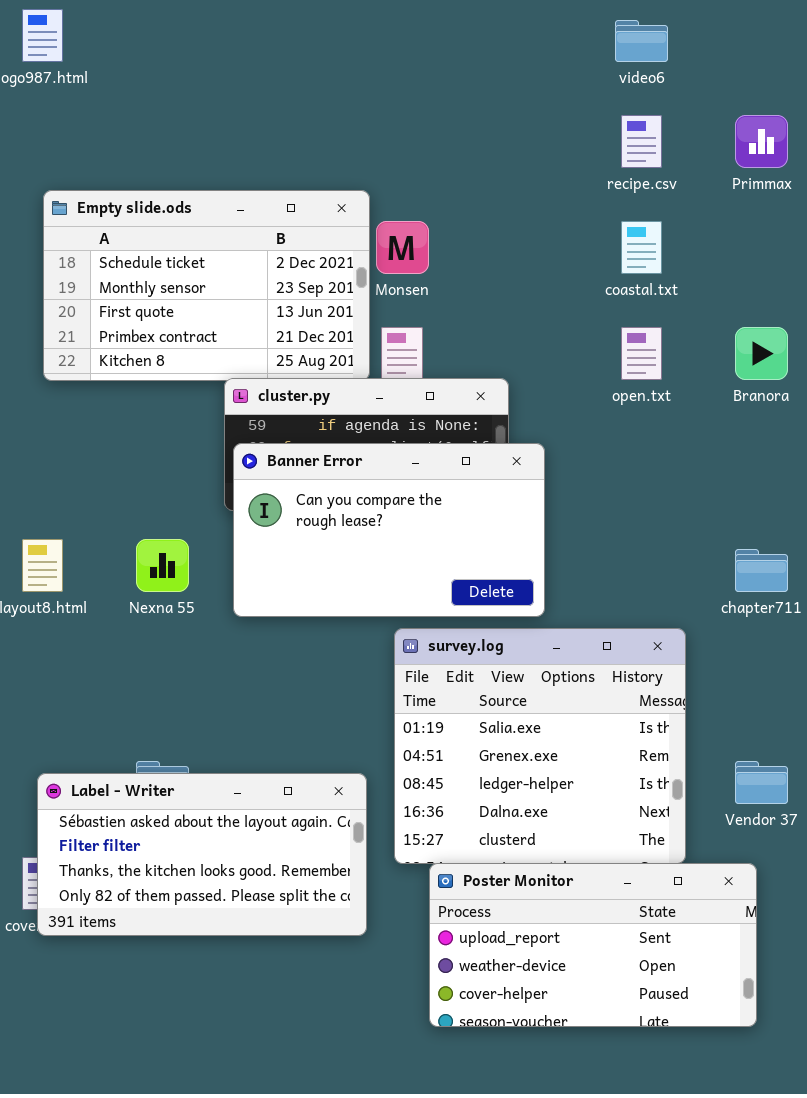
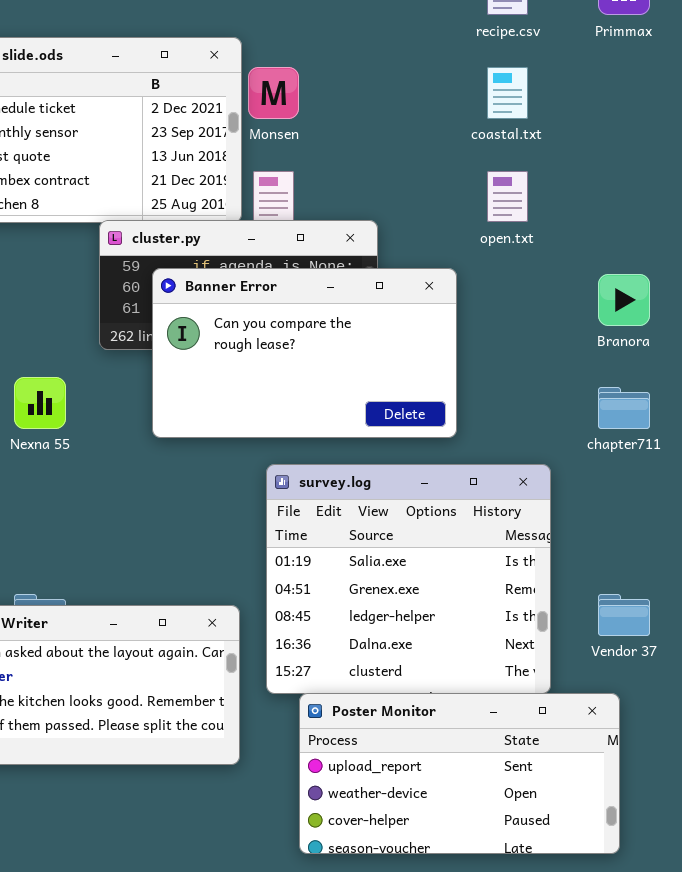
Branora: [735,327,788,380] -> [598,274,650,326], moved
Banner Error: [233,443,545,617] -> [152,268,457,438], moved

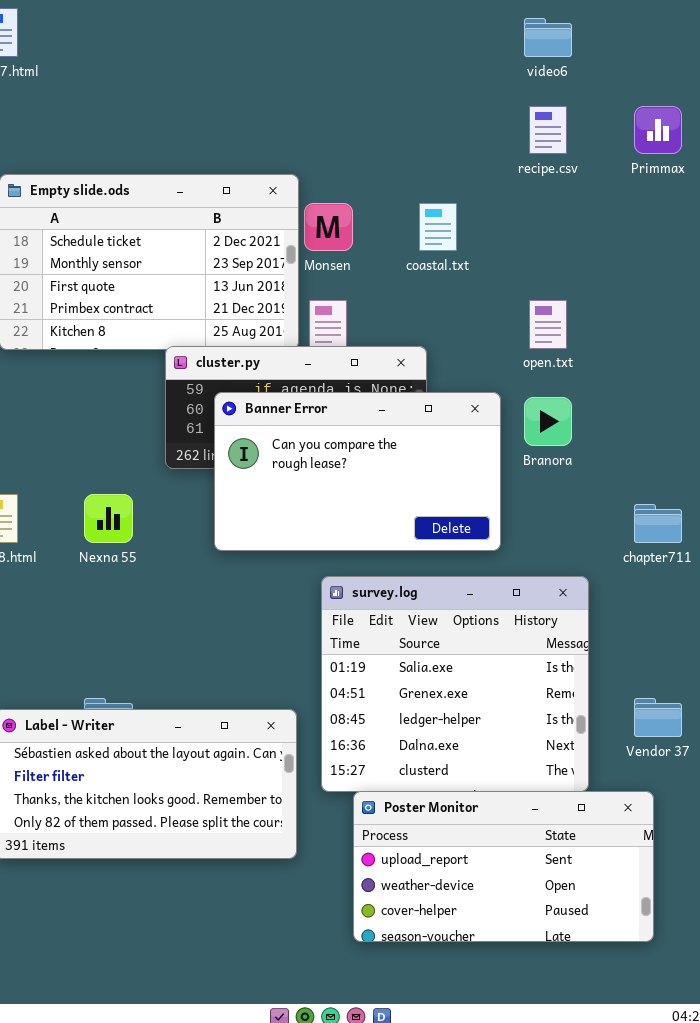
coastal.txt: [487,67,528,119] -> [419,203,457,251], moved
Branora: [598,274,650,326] -> [524,397,572,446], moved

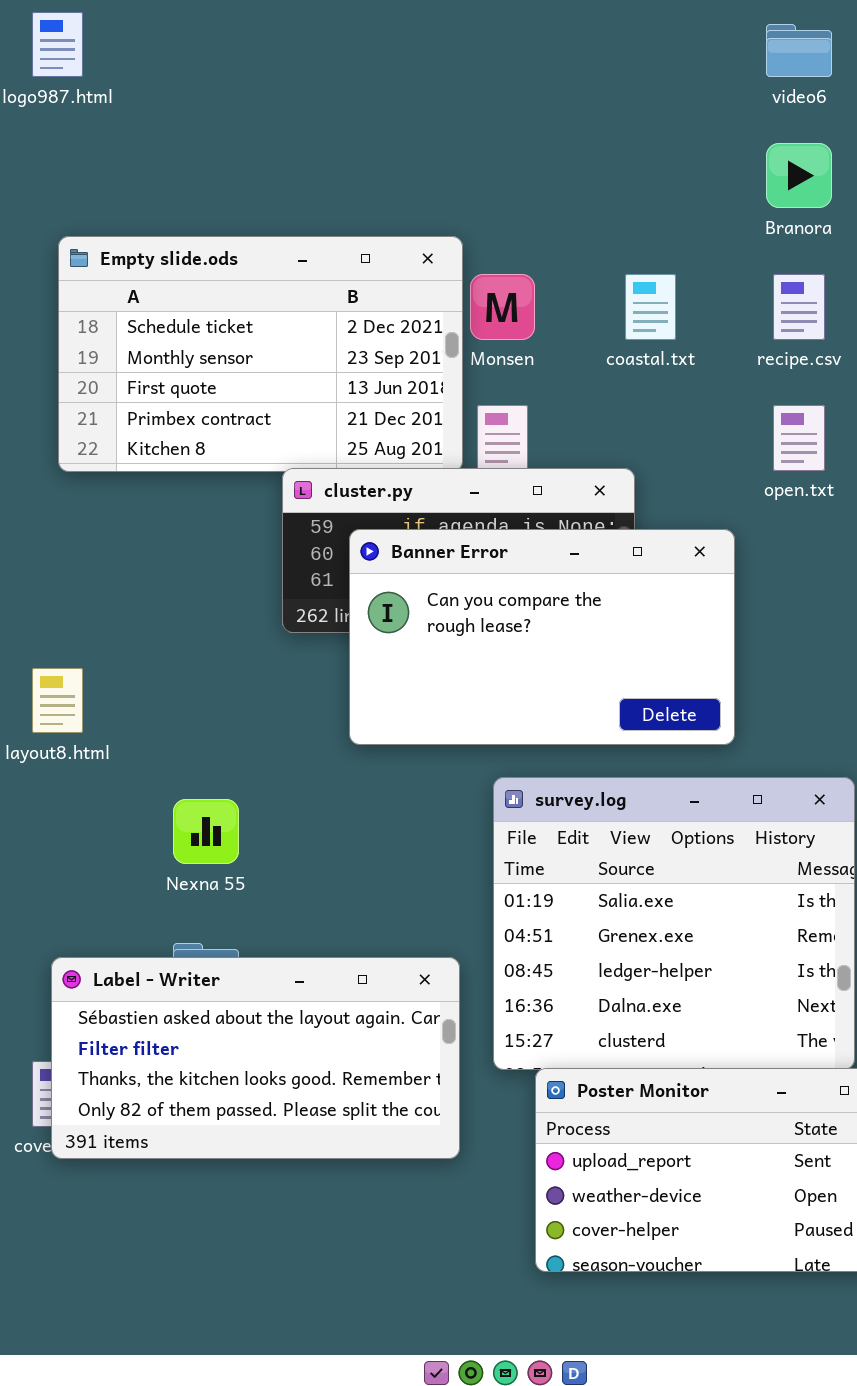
recipe.csv: [529,106,567,154] -> [773,274,825,340], moved
Branora: [524,397,572,446] -> [766,143,832,208], moved
Nexna 55: [84,494,133,543] -> [173,799,239,864], moved

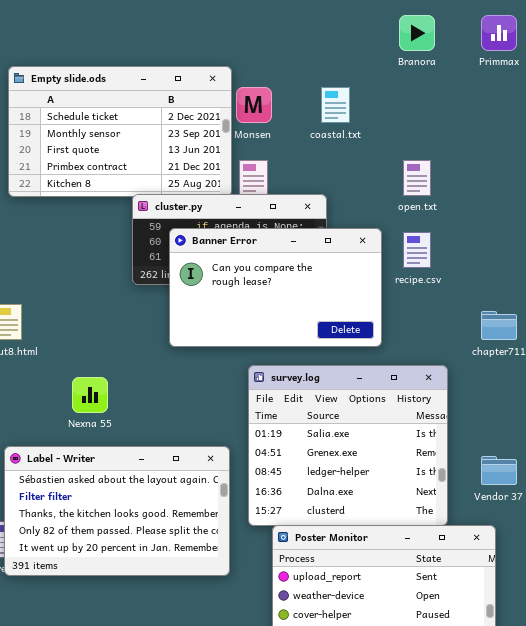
recipe.csv: [773,274,825,340] -> [403,232,431,268], moved
Label - Writer: [51,957,460,1159] -> [4,446,230,576], resized

